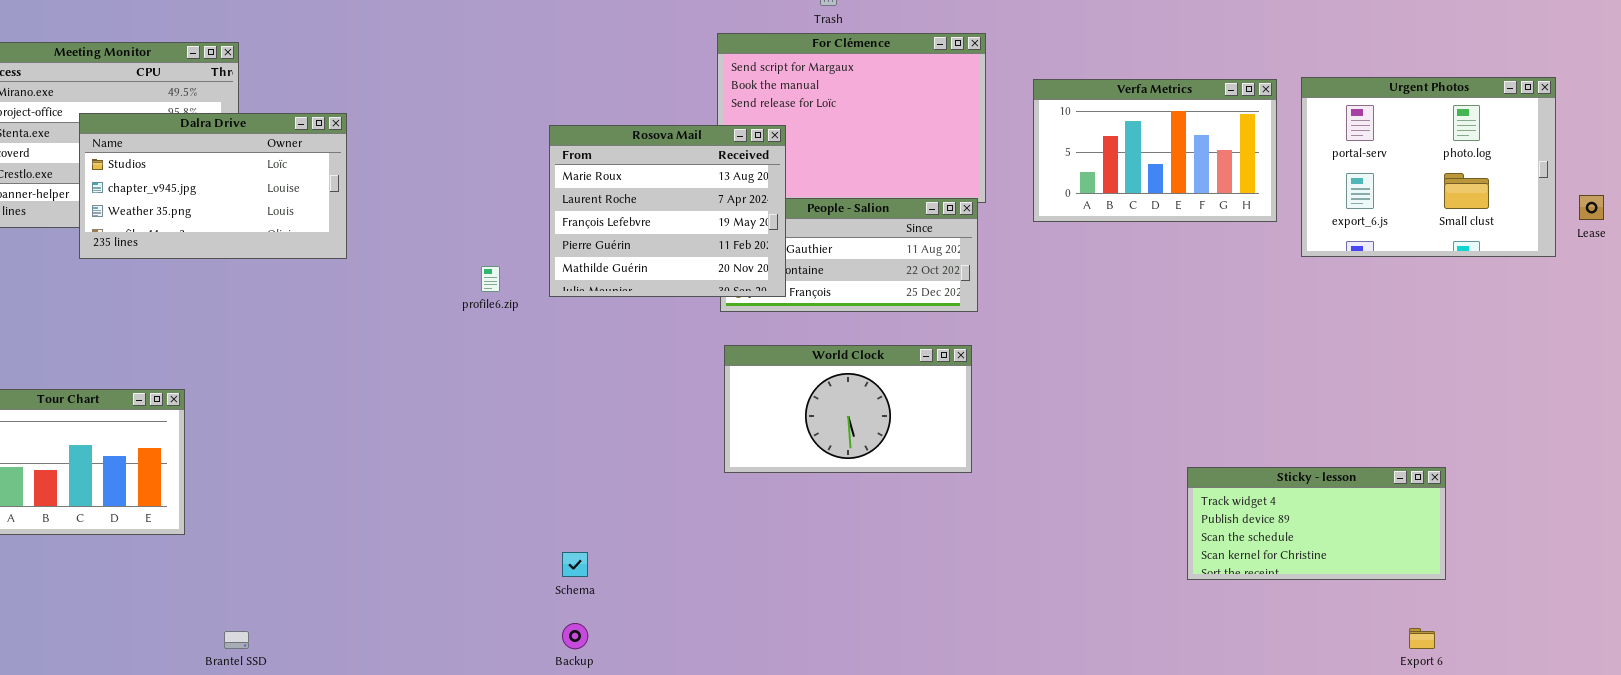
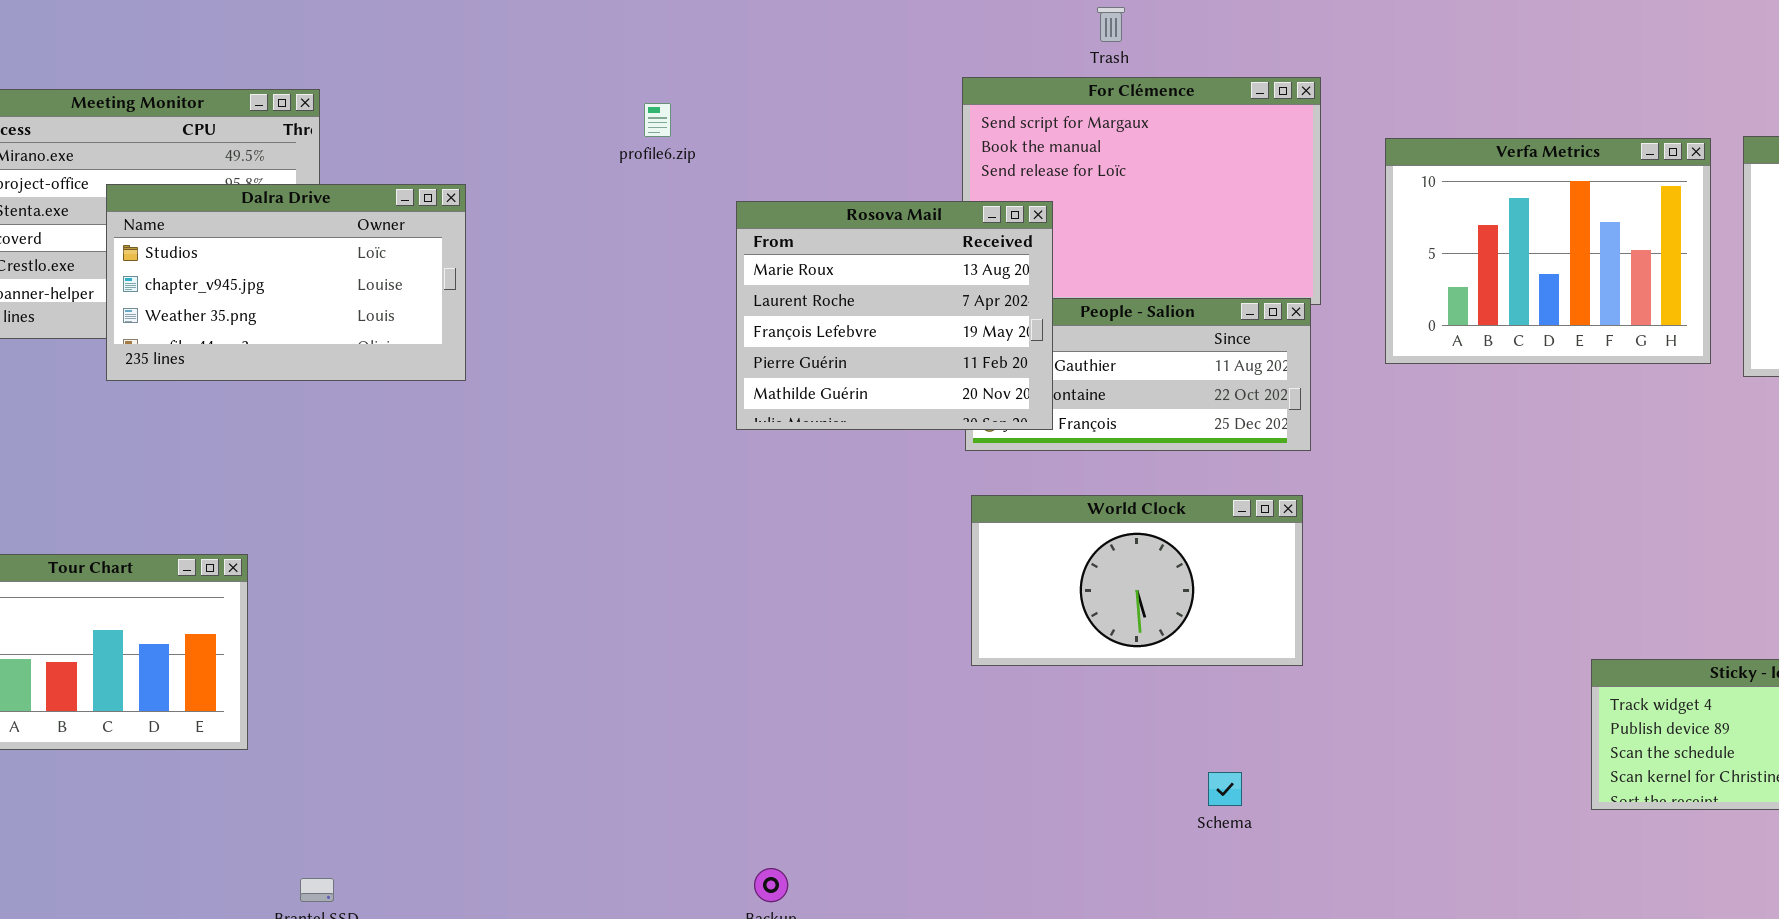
Verfa Metrics: [1033,79,1277,222] -> [1385,138,1711,364], resized
profile6.zip: [481,266,500,292] -> [644,103,671,137], moved
Schema: [562,552,588,577] -> [1208,772,1242,806], moved

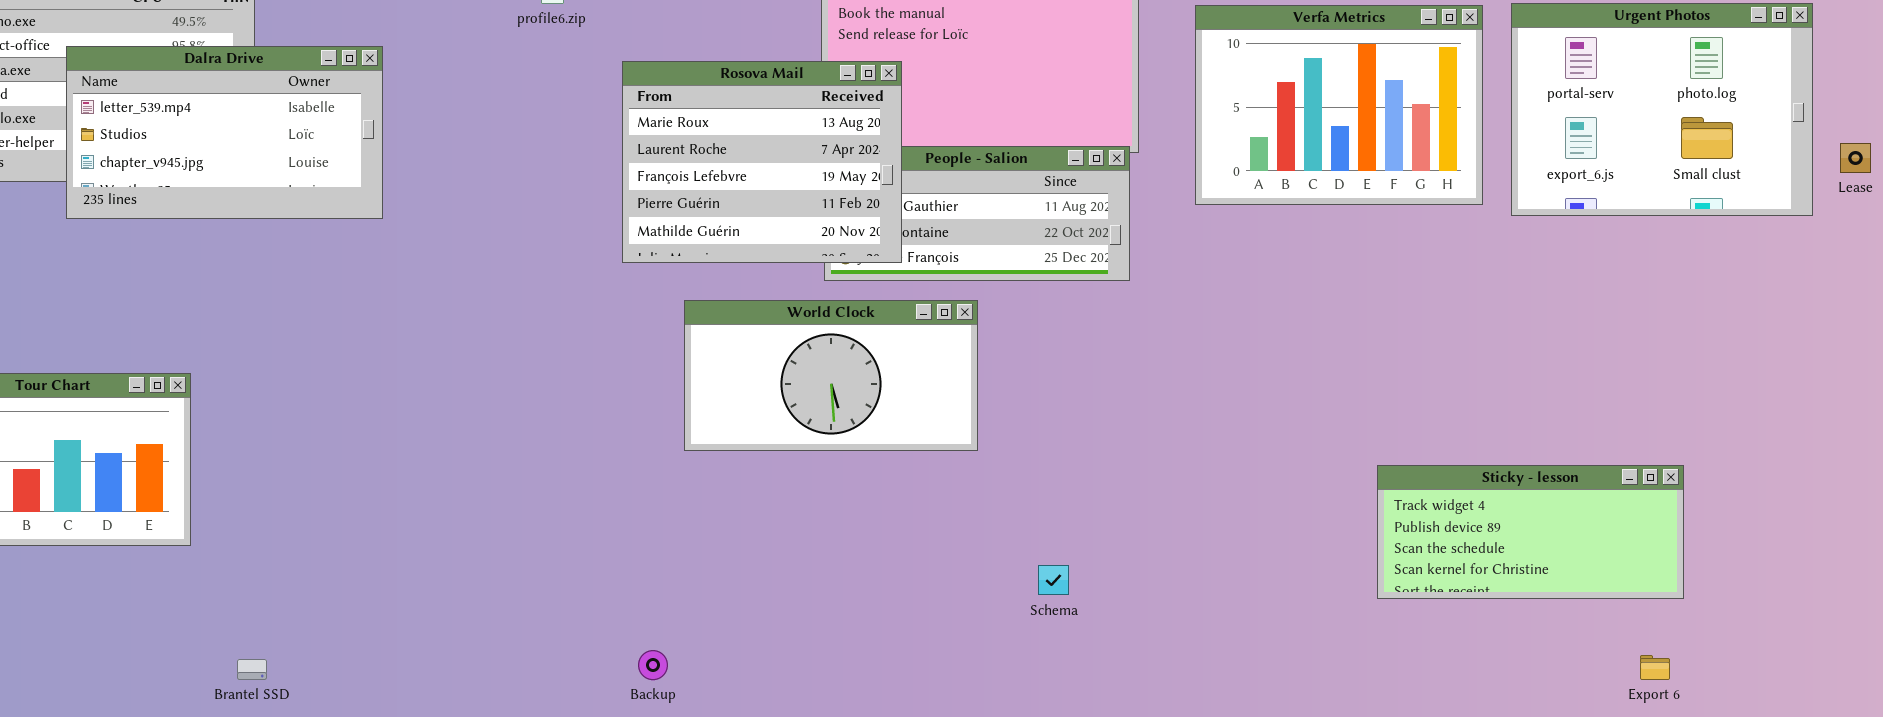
Dalra Drive: [106,184,466,381] -> [66,46,383,219], scrolled up 1 row
World Clock: [971,495,1303,666] -> [684,300,978,451], moved

